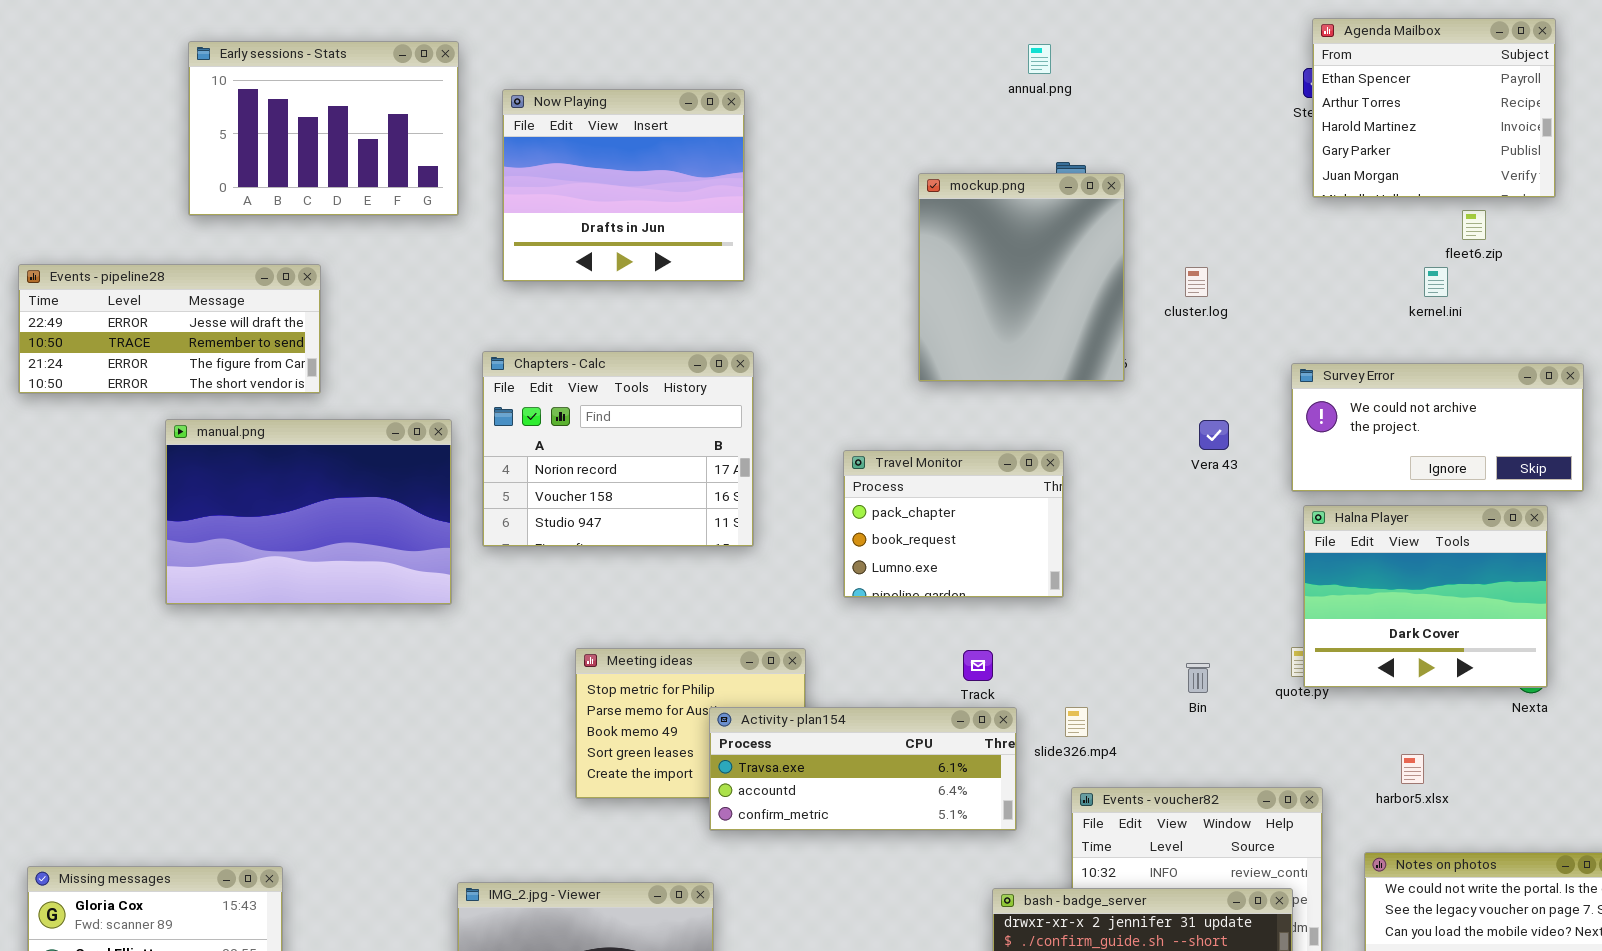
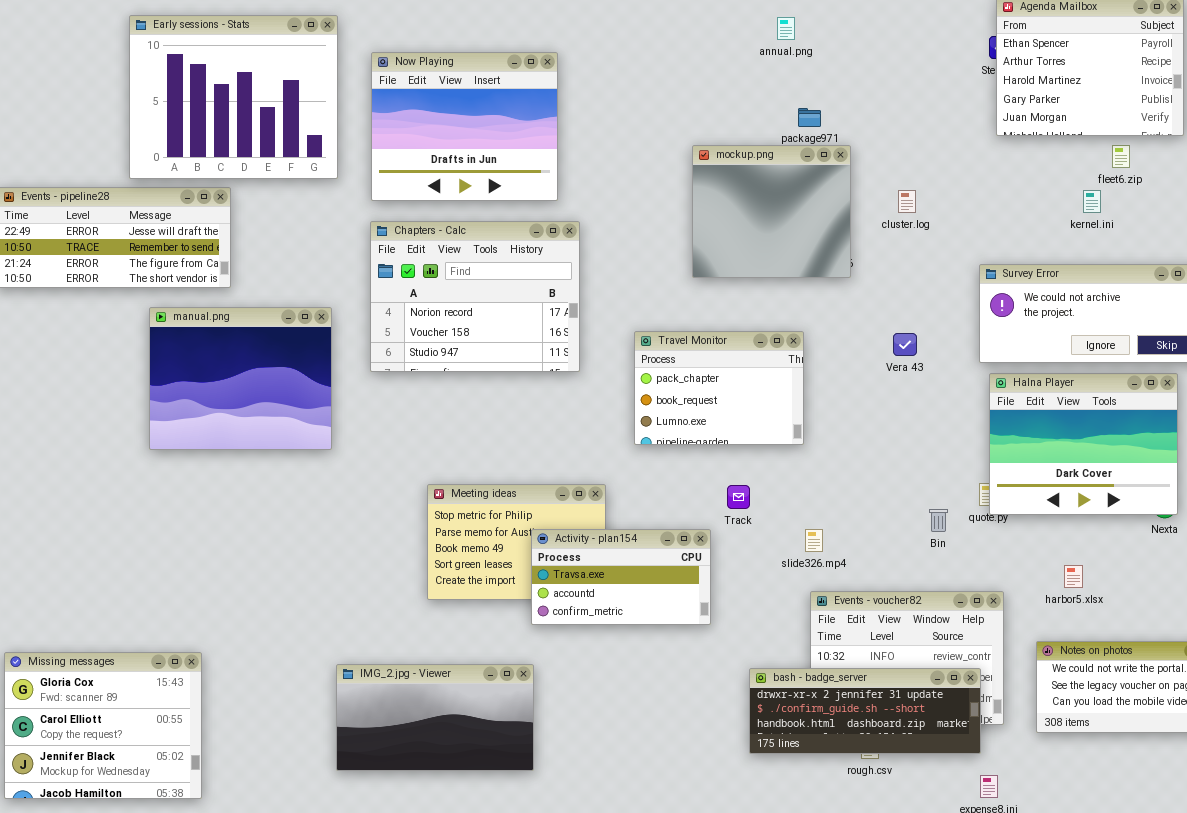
Early sessions - Stats: [188,41,459,216] -> [129,15,338,179], resized
mockup.png: [918,173,1125,382] -> [692,145,851,278], resized
Chapters - Calc: [482,351,754,547] -> [370,221,580,372], moved
manual.png: [165,419,452,605] -> [149,307,332,450], resized
Vera 43: [1199,420,1229,450] -> [893,333,917,356], moved
Bin: [1186,663,1210,693] -> [929,509,948,532], moved
Activity - plan154: [709,707,1017,831] -> [531,529,711,625], resized

